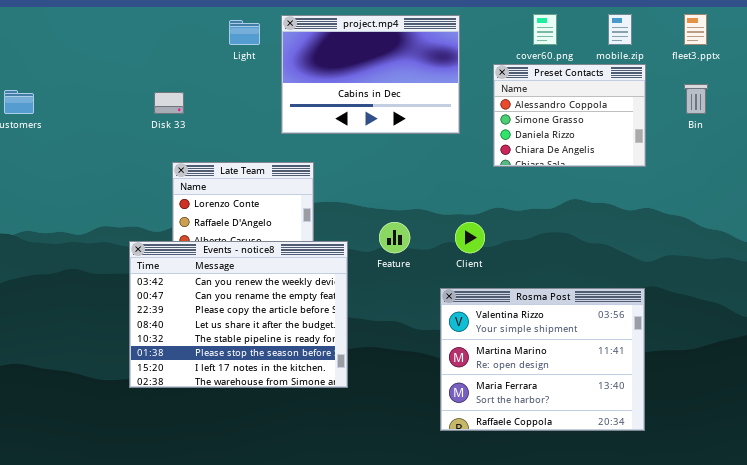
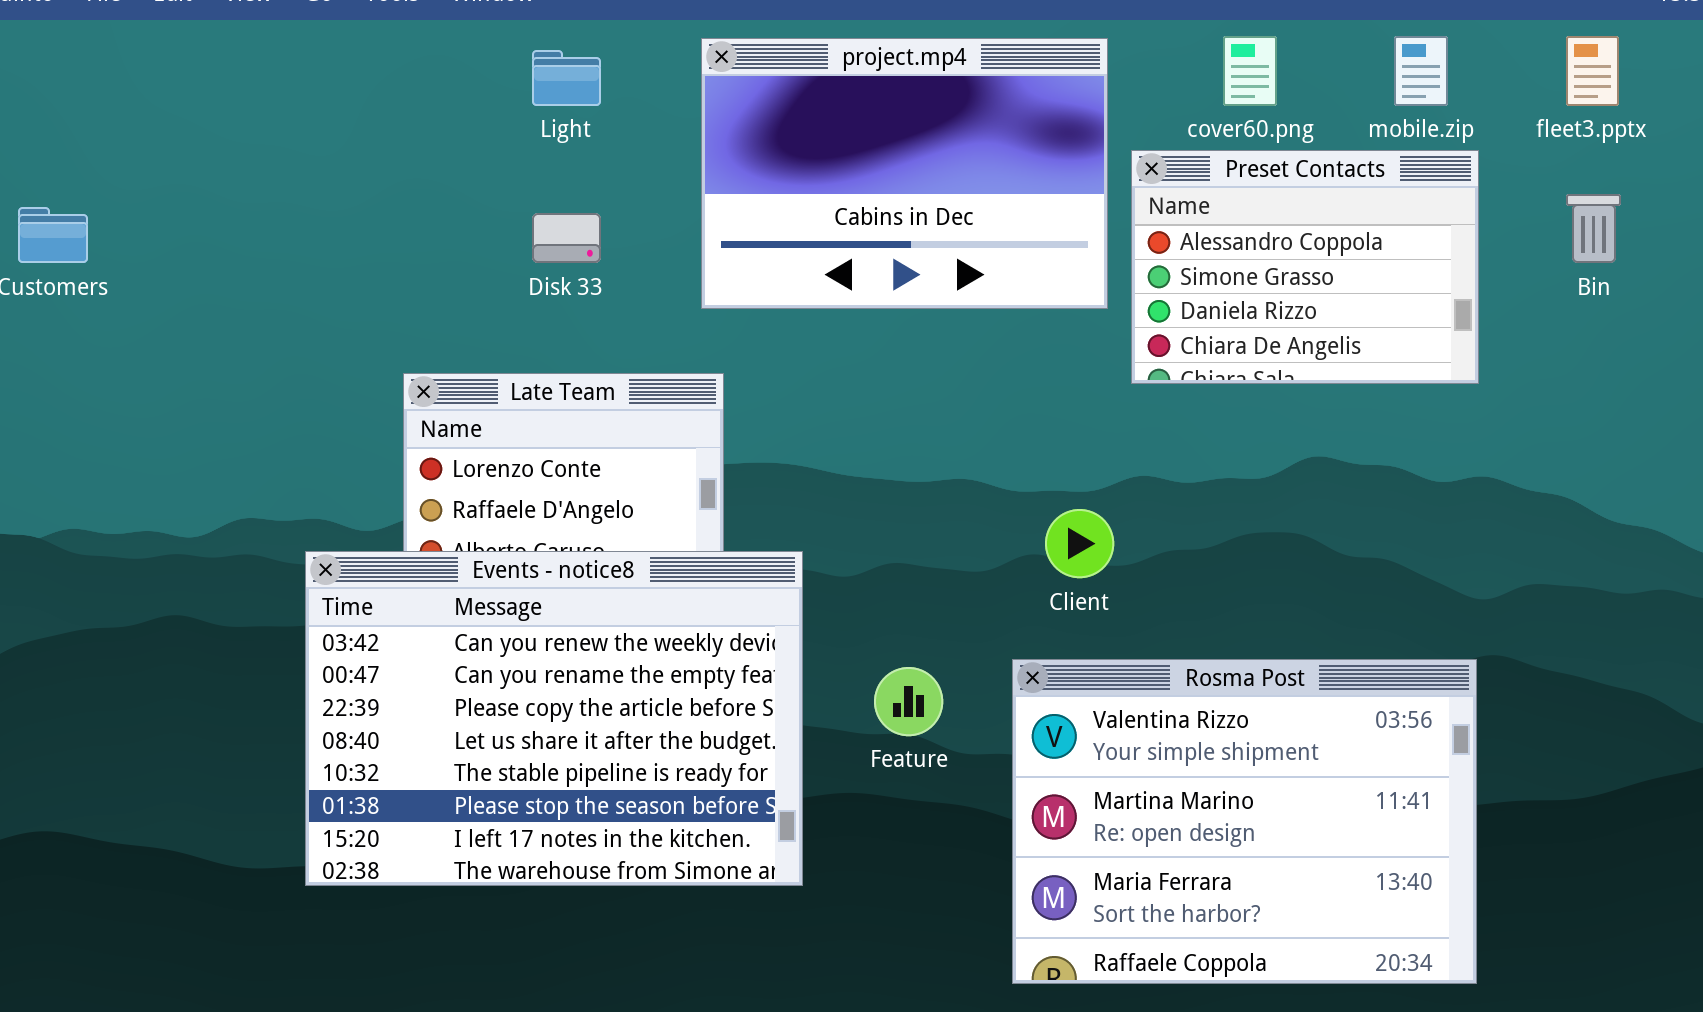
project.mp4: [281,15,460,134] -> [701,38,1108,309], moved
Disk 33: [154,92,184,114] -> [532,213,601,263], moved
Feature: [379,222,410,253] -> [874,667,943,736], moved

